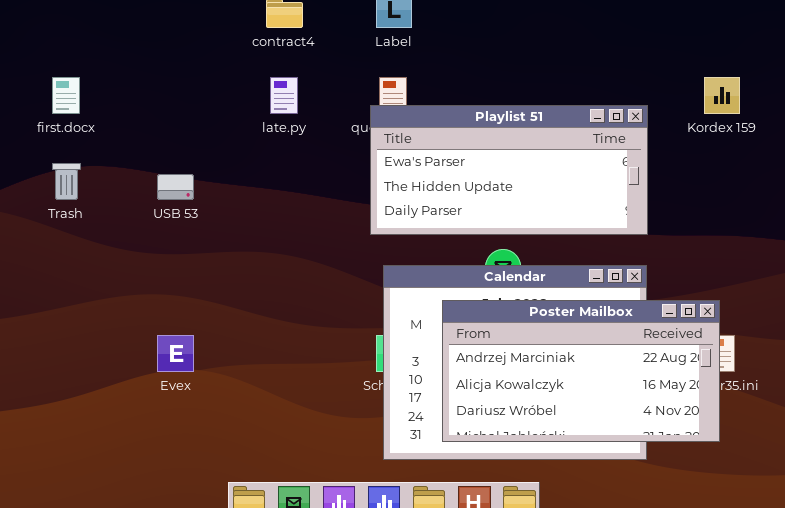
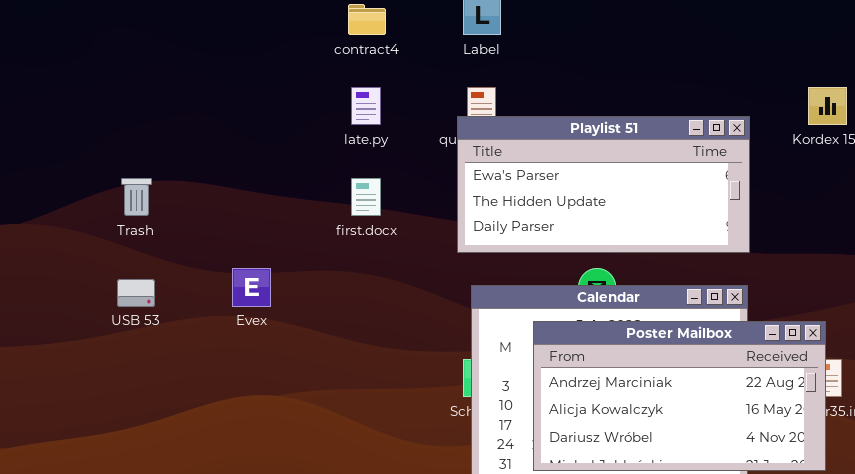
first.docx: [52,77,80,114] -> [351,178,381,216], moved
USB 53: [157,174,194,200] -> [117,279,155,307], moved
Evex: [157,335,194,372] -> [232,268,271,307], moved

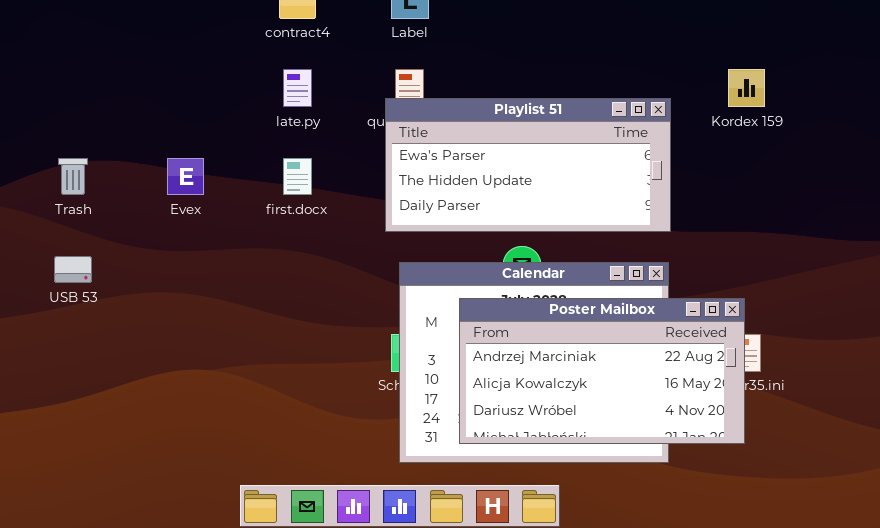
Evex: [232,268,271,307] -> [167,158,204,195], moved

